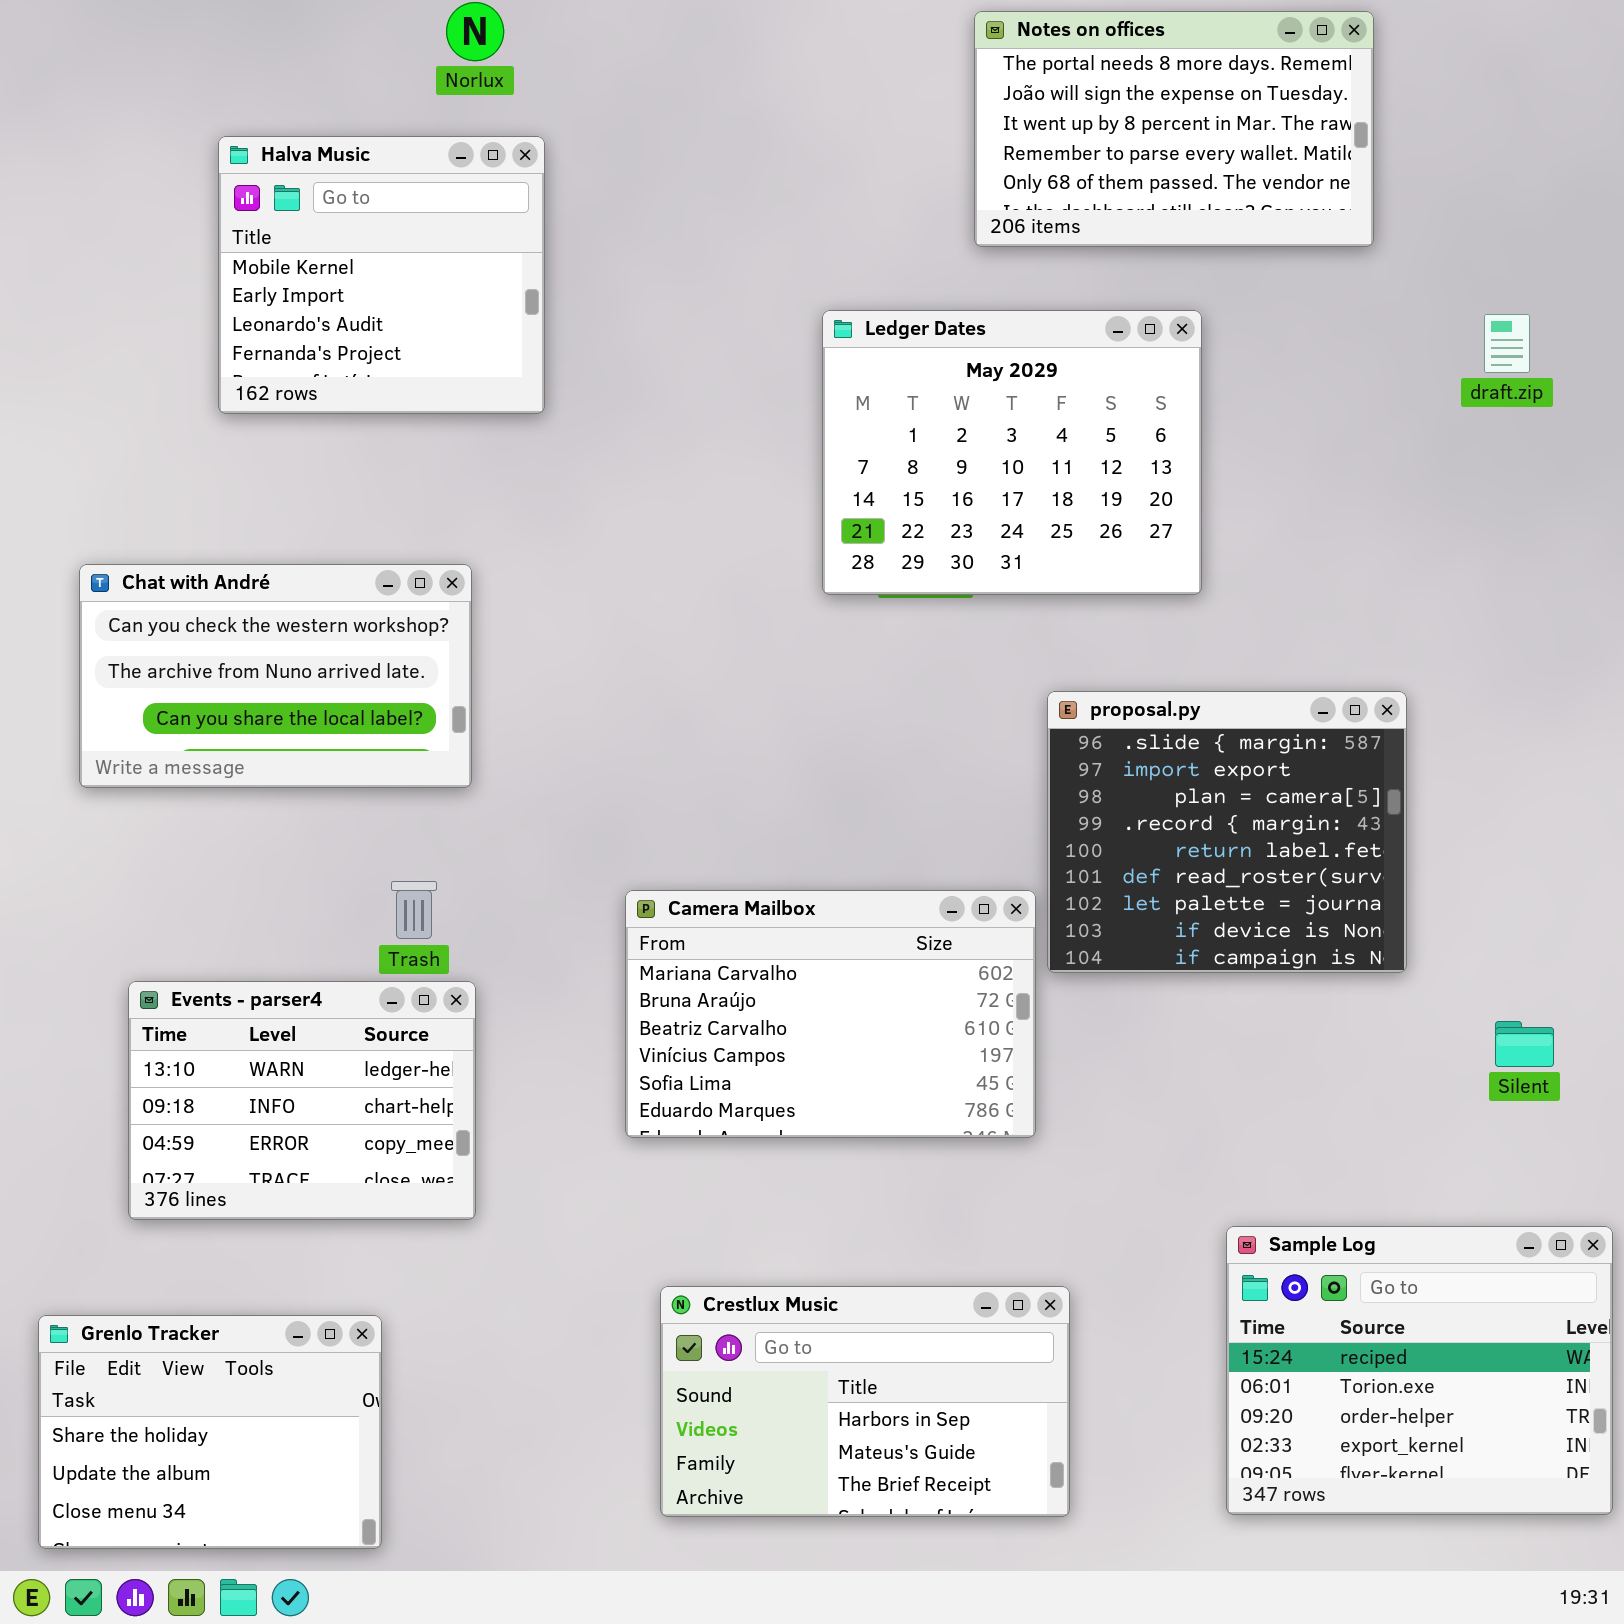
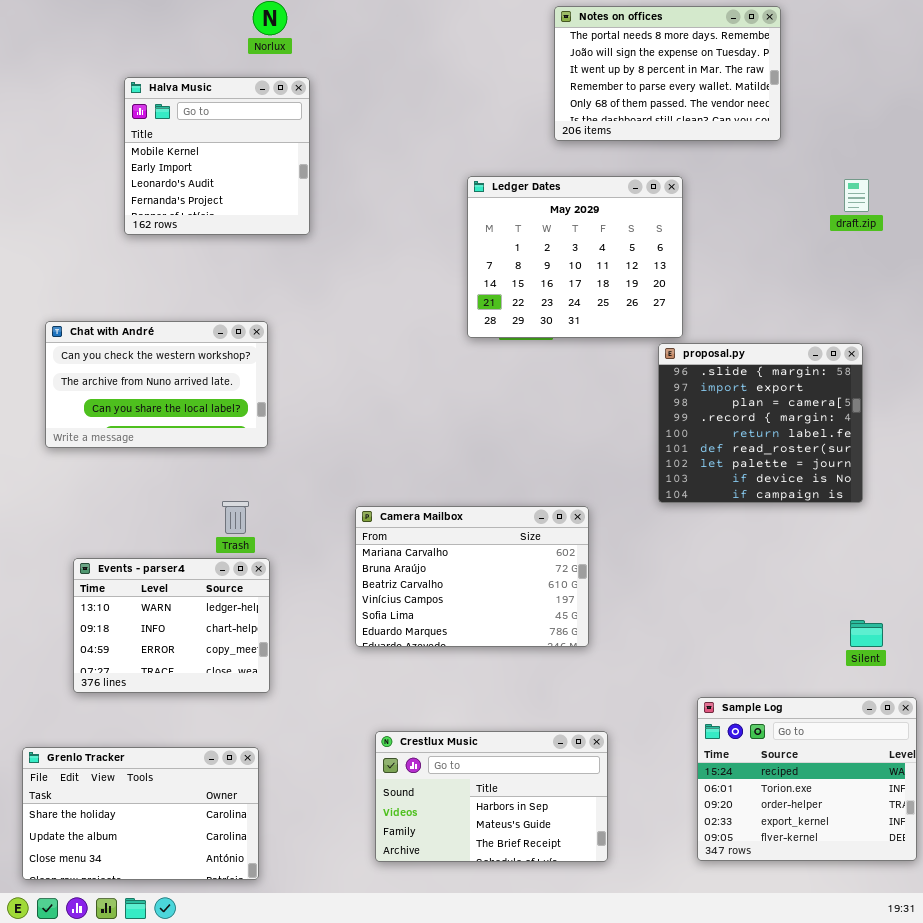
proposal.py: [1047,691,1407,973] -> [658,343,863,503], moved
Silent: [1495,1021,1554,1067] -> [850,620,883,647], moved
Grenlo Tracker: [38,1315,382,1549] -> [22,747,259,880], resized

